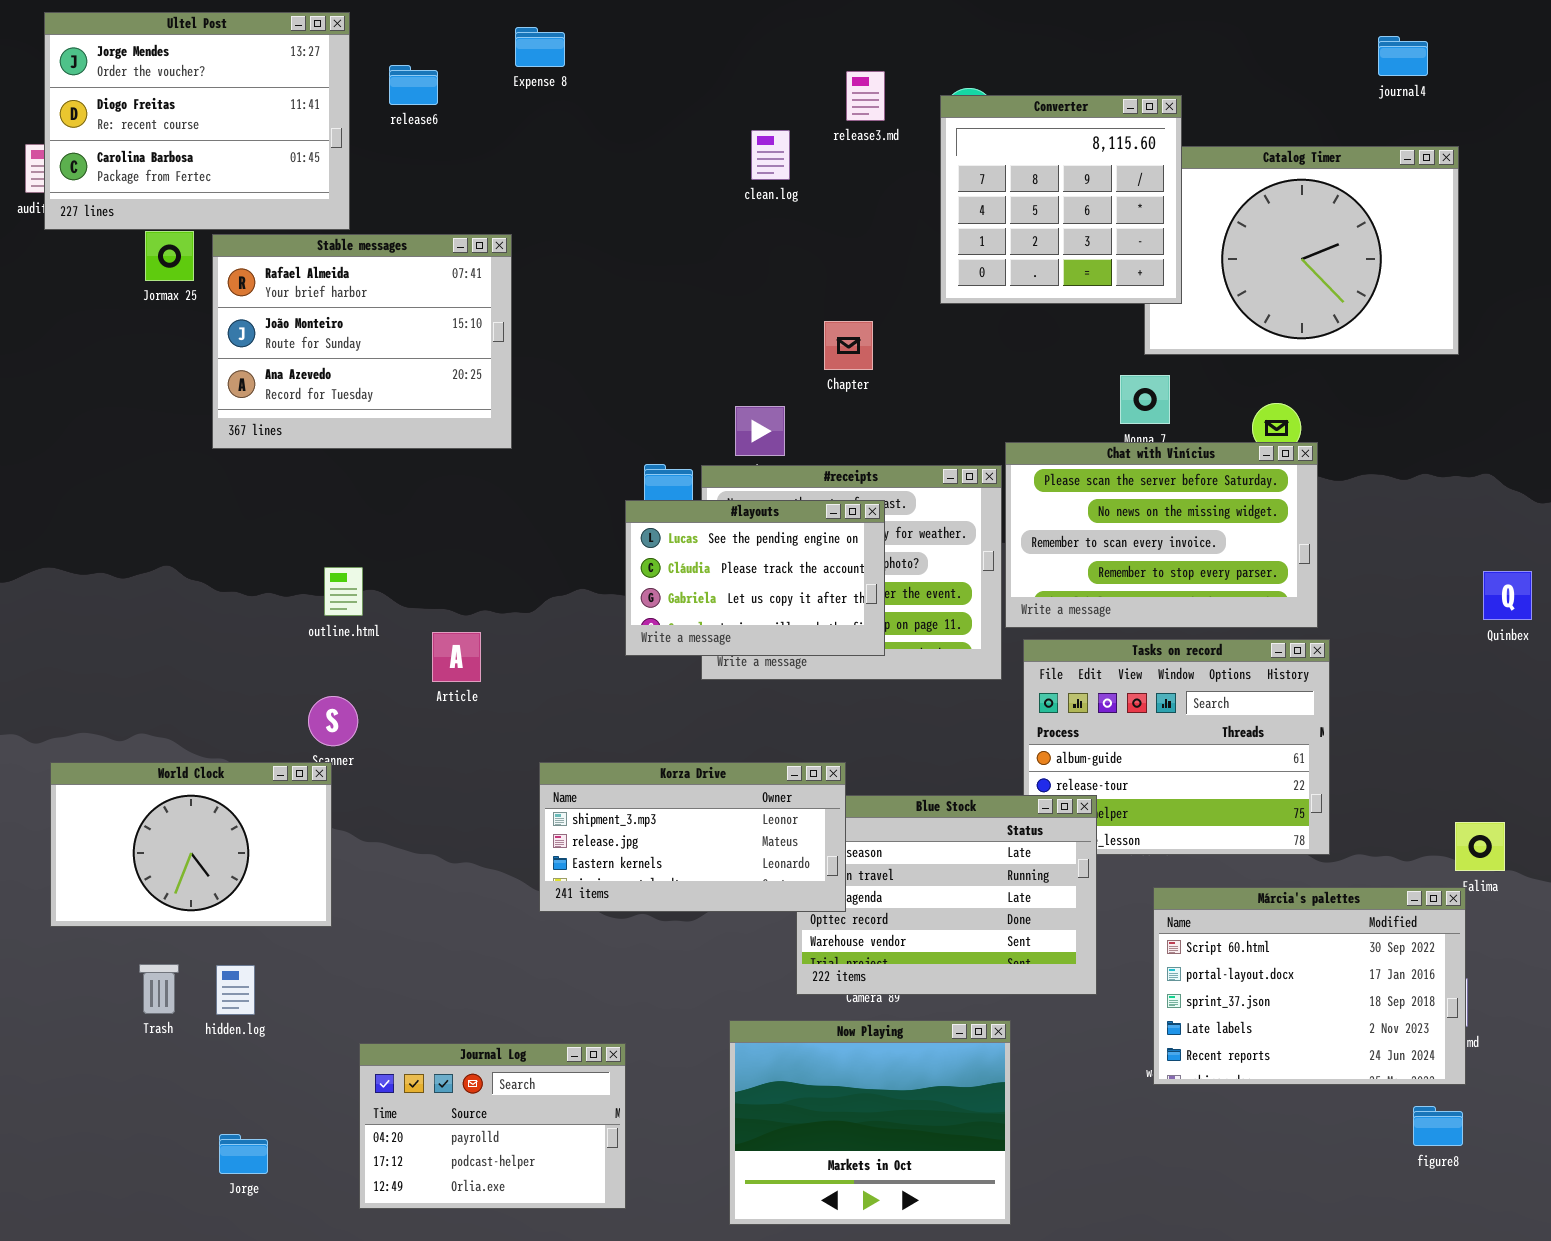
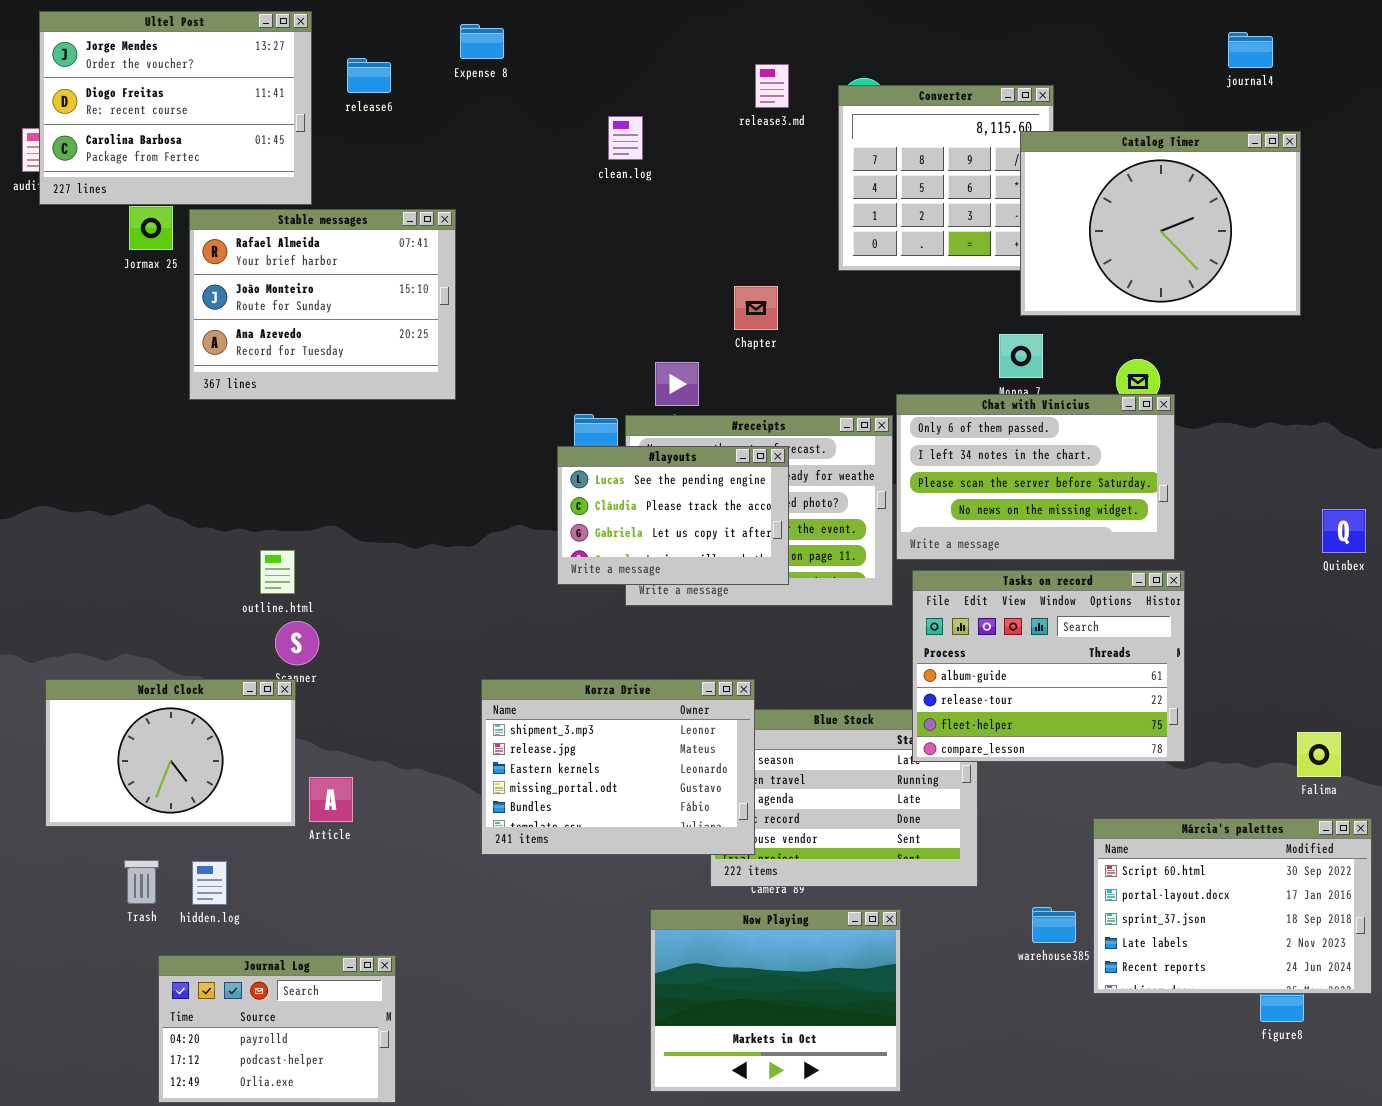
clean.log: [751,130,790,180] -> [608,116,643,160], moved
Catalog Timer: [1144,146,1459,355] -> [1020,131,1301,316], raised
Chat with Vinícius: [1005,442,1318,628] -> [896,394,1175,560], scrolled up 2 rows
outline.html: [324,567,363,616] -> [260,550,295,594], moved
Article: [432,632,481,682] -> [309,777,353,822], moved
Tasks on record: [1023,639,1330,855] -> [912,570,1185,762], raised
Korza Drive: [539,762,846,912] -> [481,679,755,855], resized
Márcia's palettes: [1153,887,1466,1085] -> [1093,818,1372,994], moved
Journal Log: [359,1043,626,1209] -> [158,955,396,1103], moved

